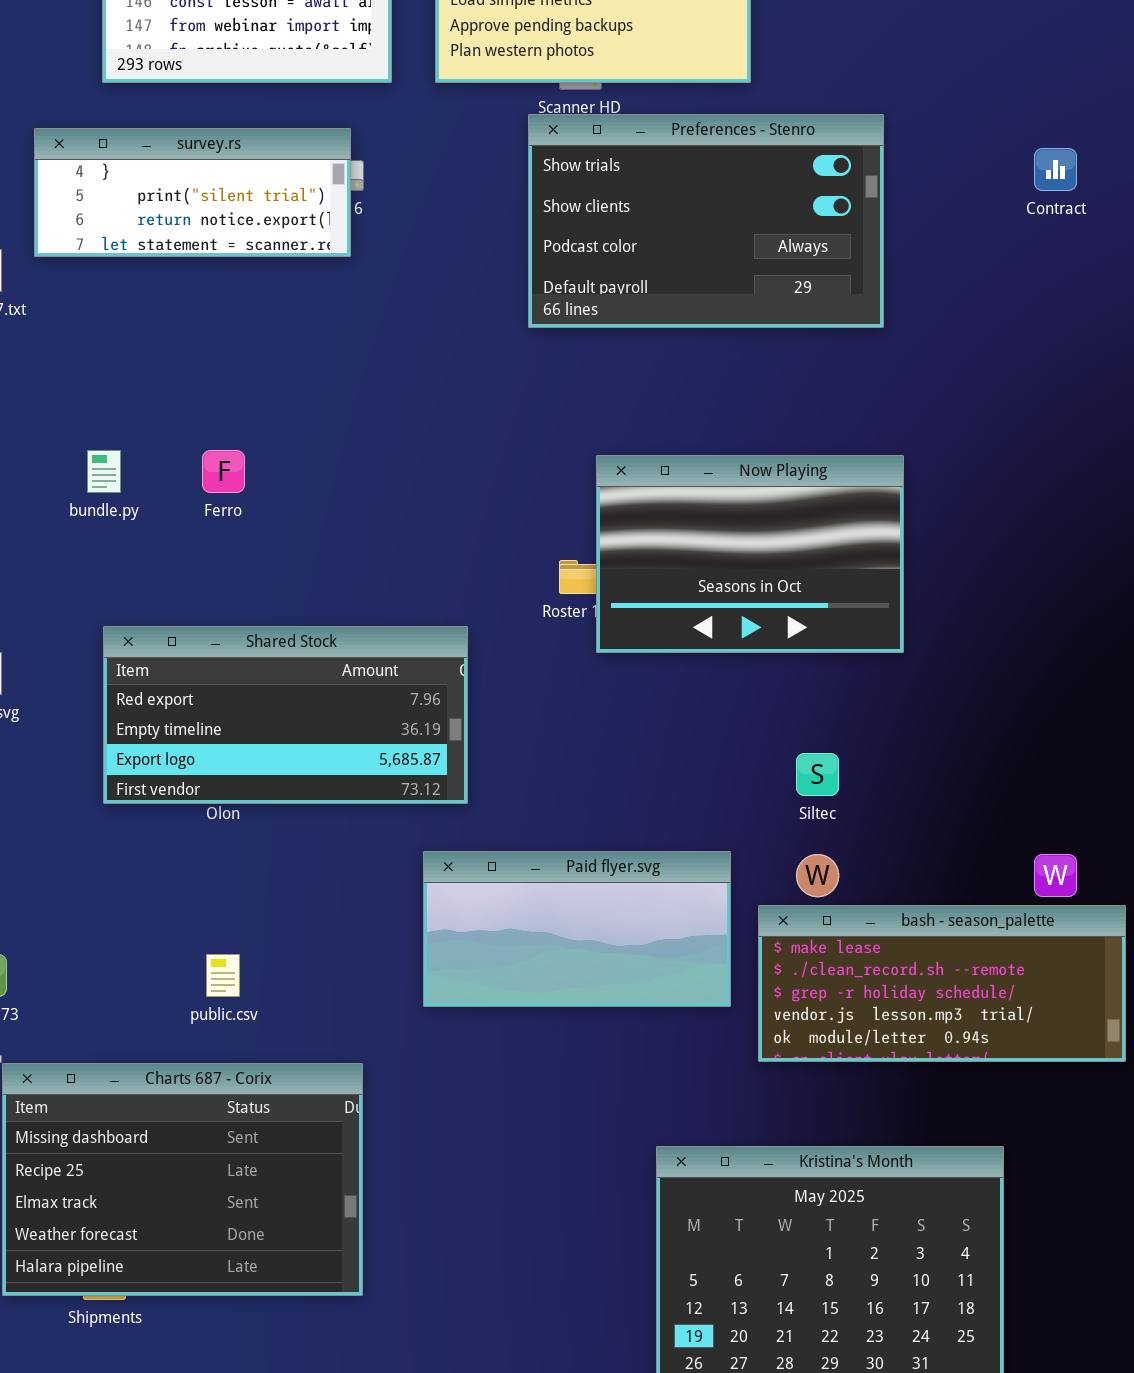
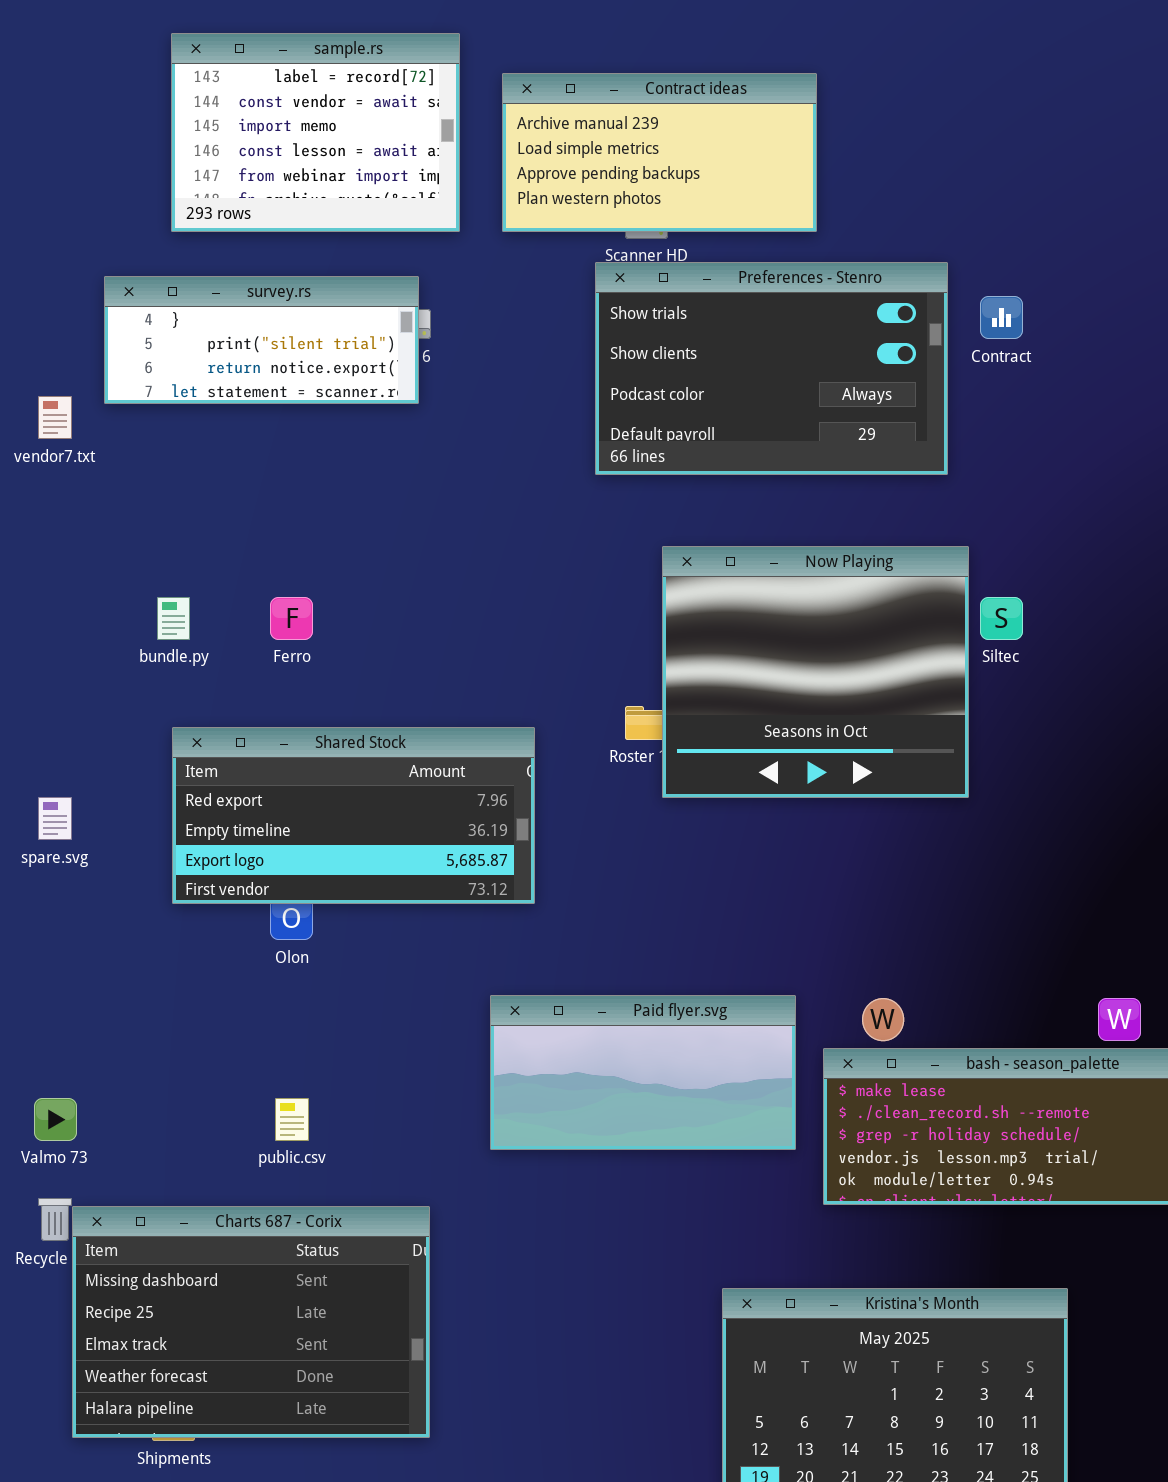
Contract: [1034,148,1077,191] -> [980,296,1023,339], moved
Now Playing: [596,455,904,653] -> [662,546,969,798], resized
Shared Stock: [103,626,468,804] -> [172,727,535,904], moved
Siltec: [796,753,839,796] -> [980,597,1023,640], moved

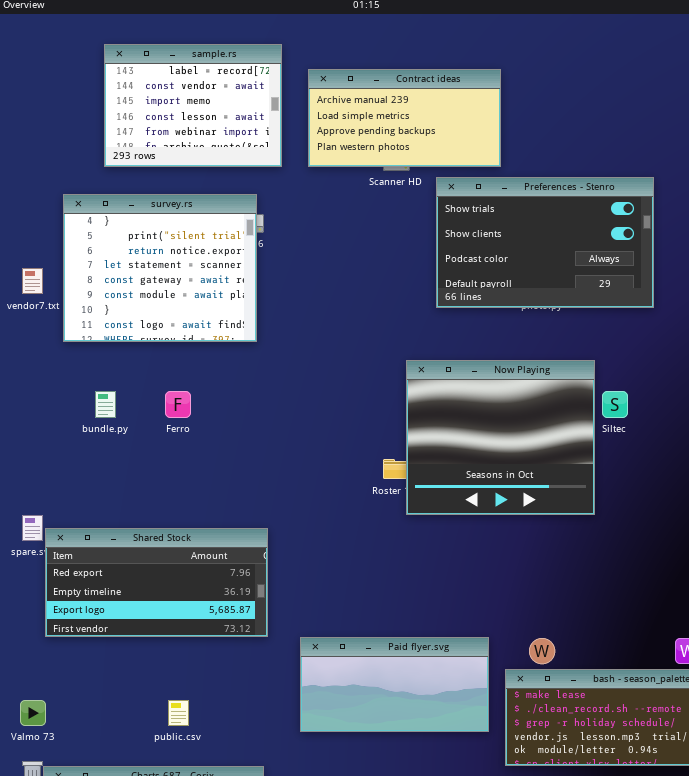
Preferences - Stenro: [595,262,948,475] -> [436,177,654,308], moved
survey.rs: [104,276,419,404] -> [63,194,257,342], resized
Shared Stock: [172,727,535,904] -> [45,528,268,637], moved

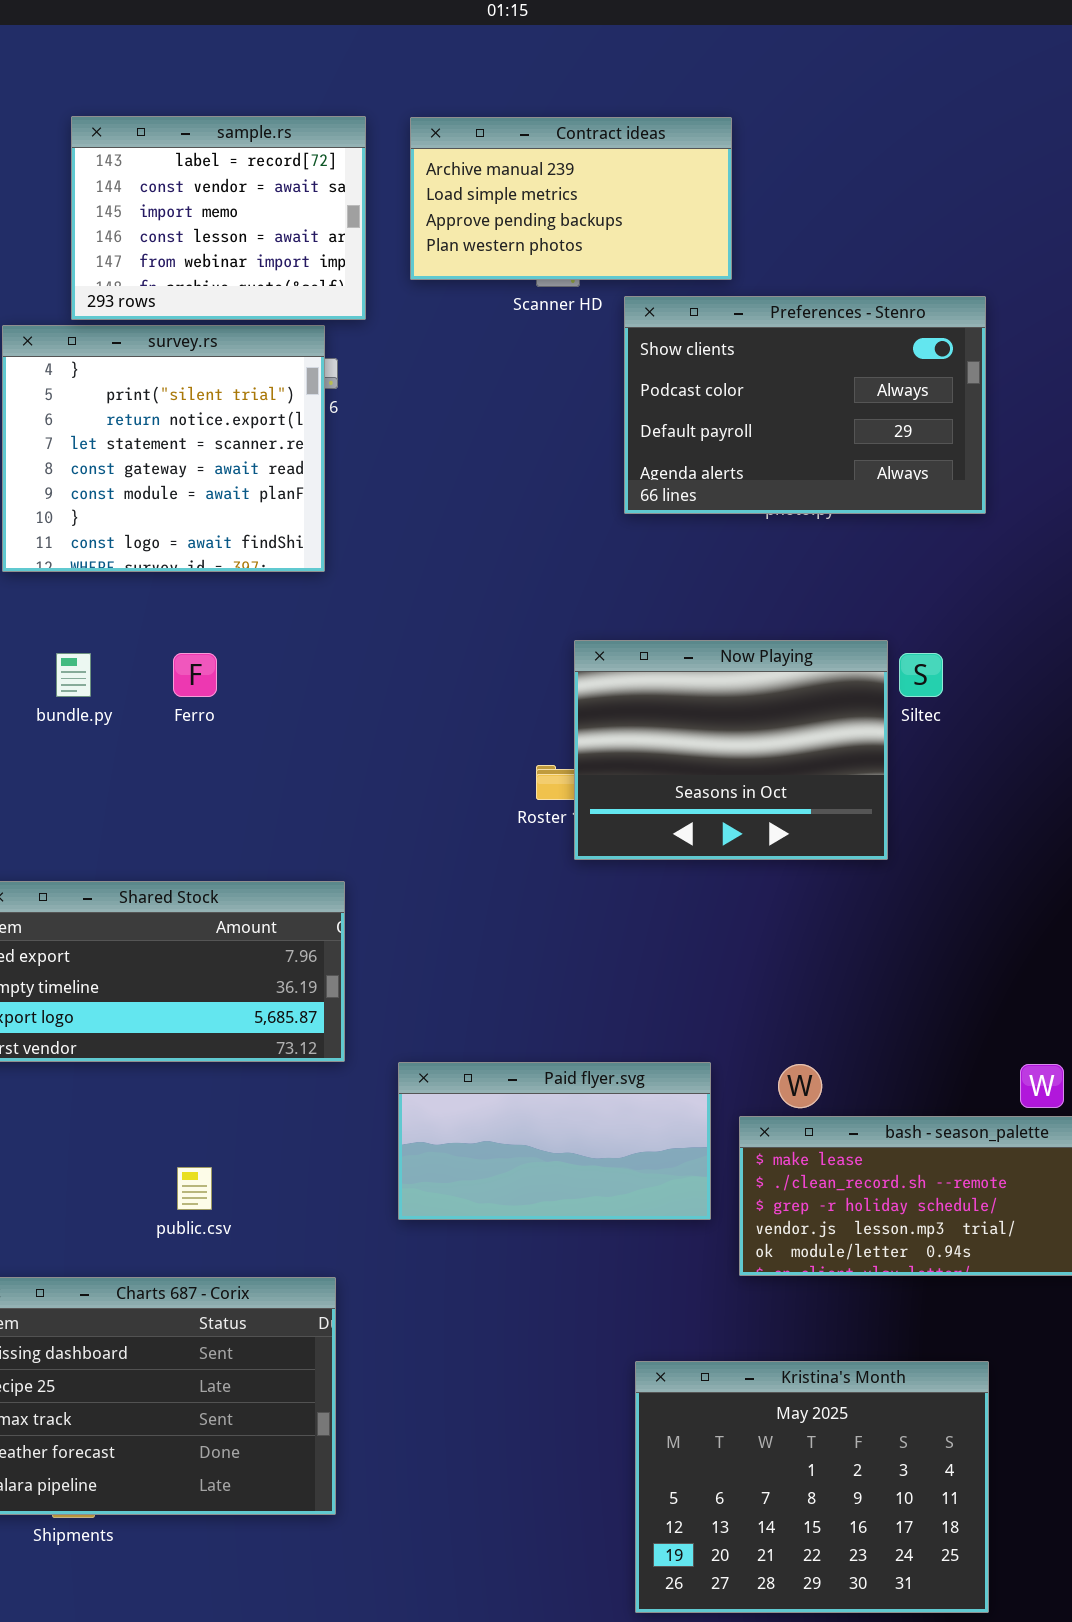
sample.rs: [104,44,282,167] -> [71,116,366,320], moved
Preferences - Stenro: [436,177,654,308] -> [624,296,986,514], scrolled down 1 row
Now Playing: [406,360,595,515] -> [574,640,888,860], resized

